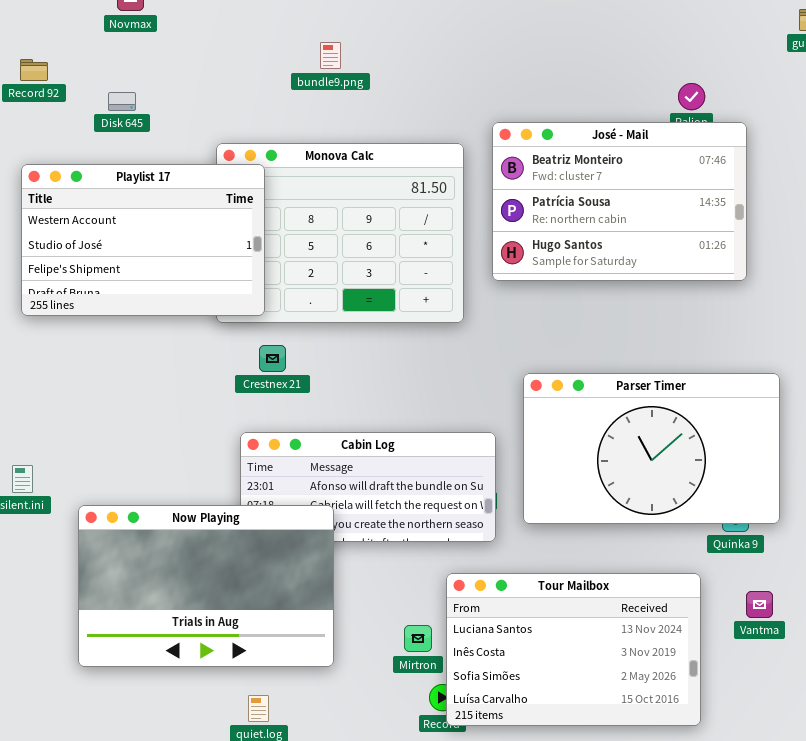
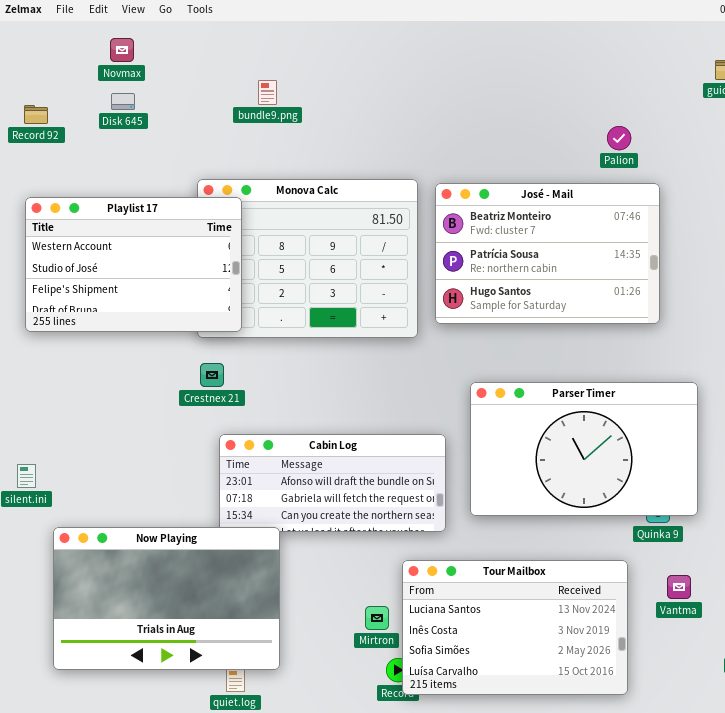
bundle9.png: [320,42,341,69] -> [258,80,277,105], moved
Disk 645: [108,92,136,111] -> [111,93,135,110], moved
José - Mail: [492,122,747,281] -> [435,183,660,324], moved
Crestnex 21: [259,345,286,372] -> [200,363,224,387], moved
Now Playing: [78,505,334,667] -> [53,527,280,670], moved

